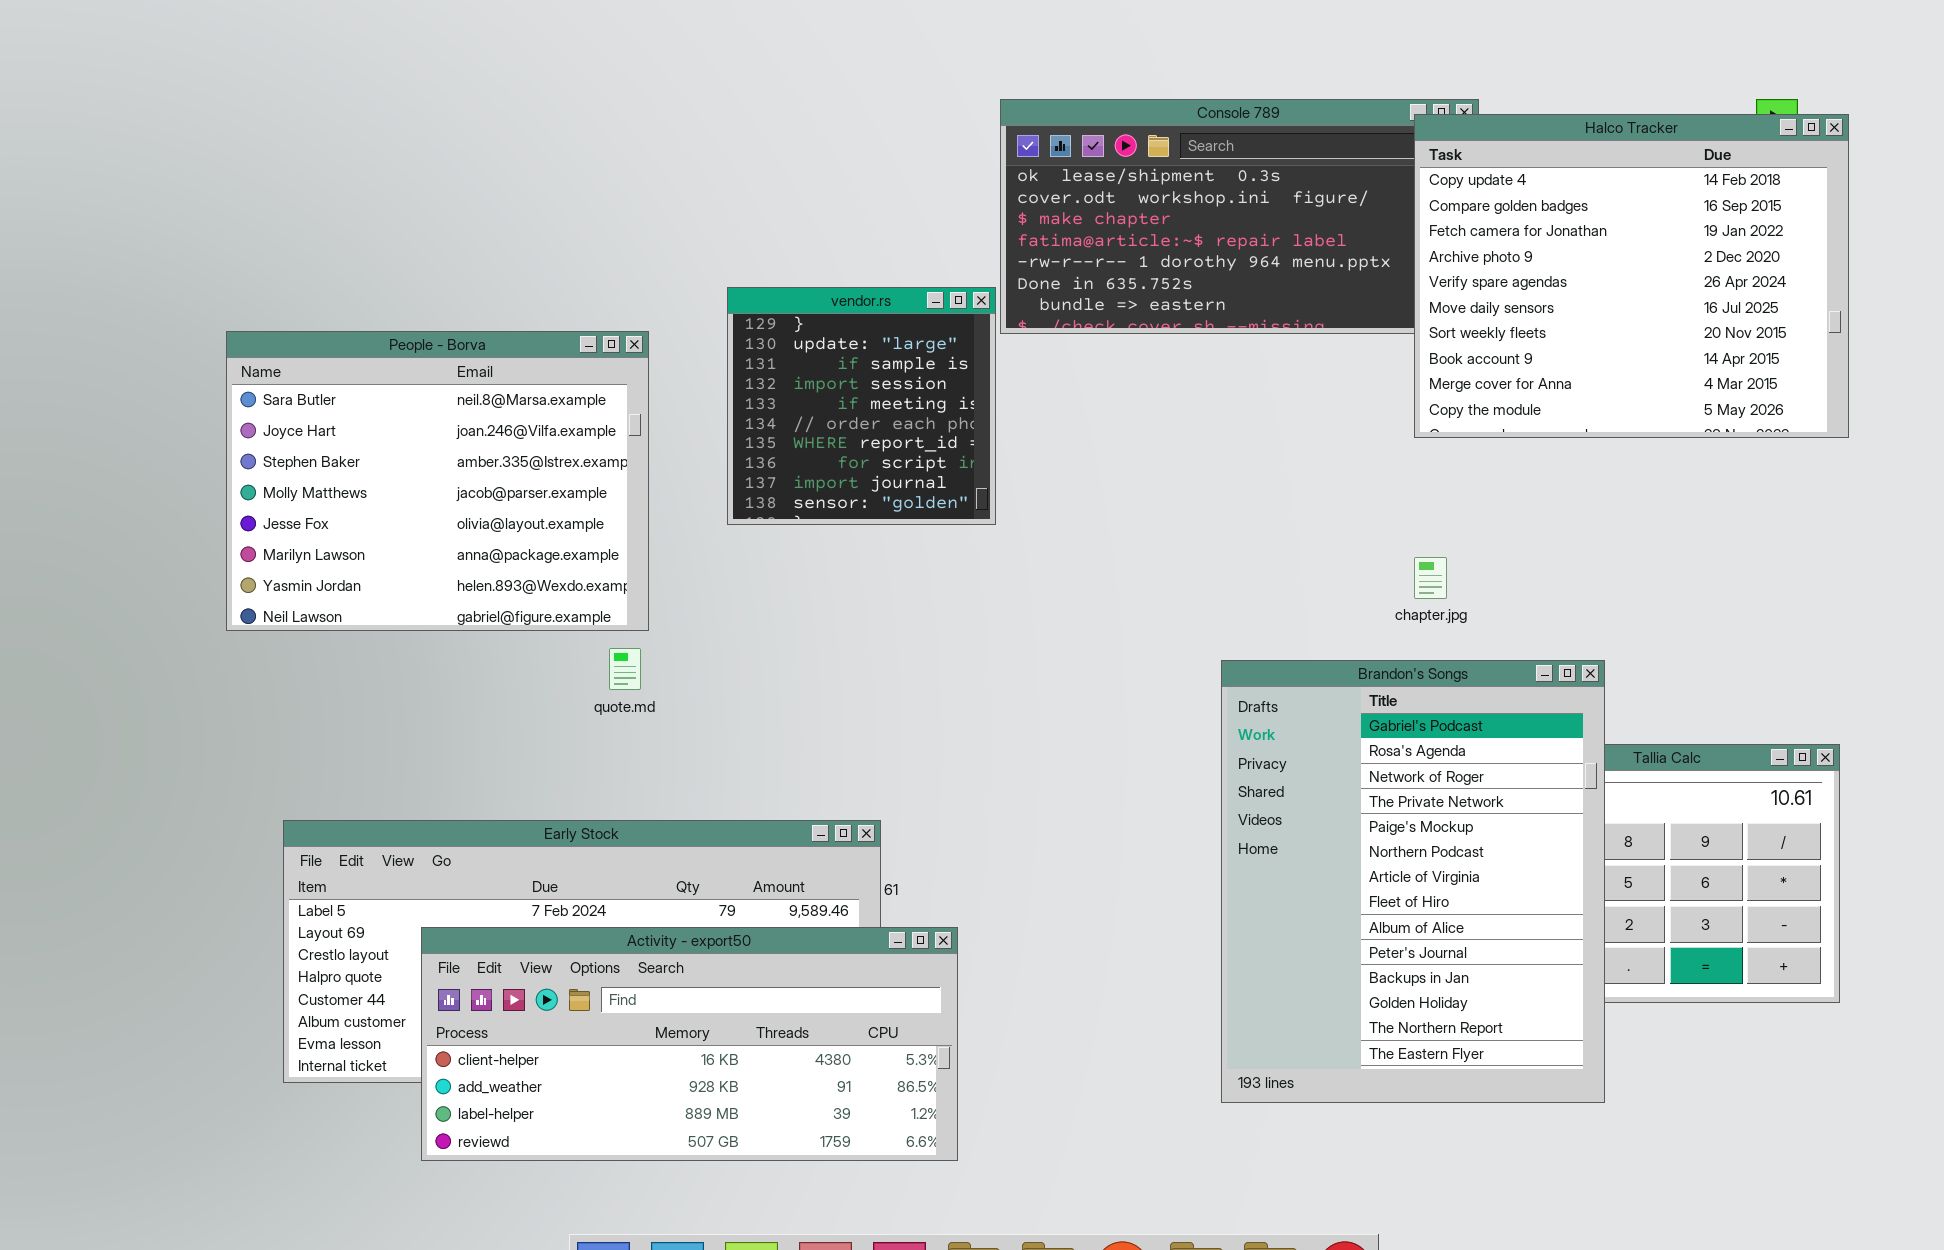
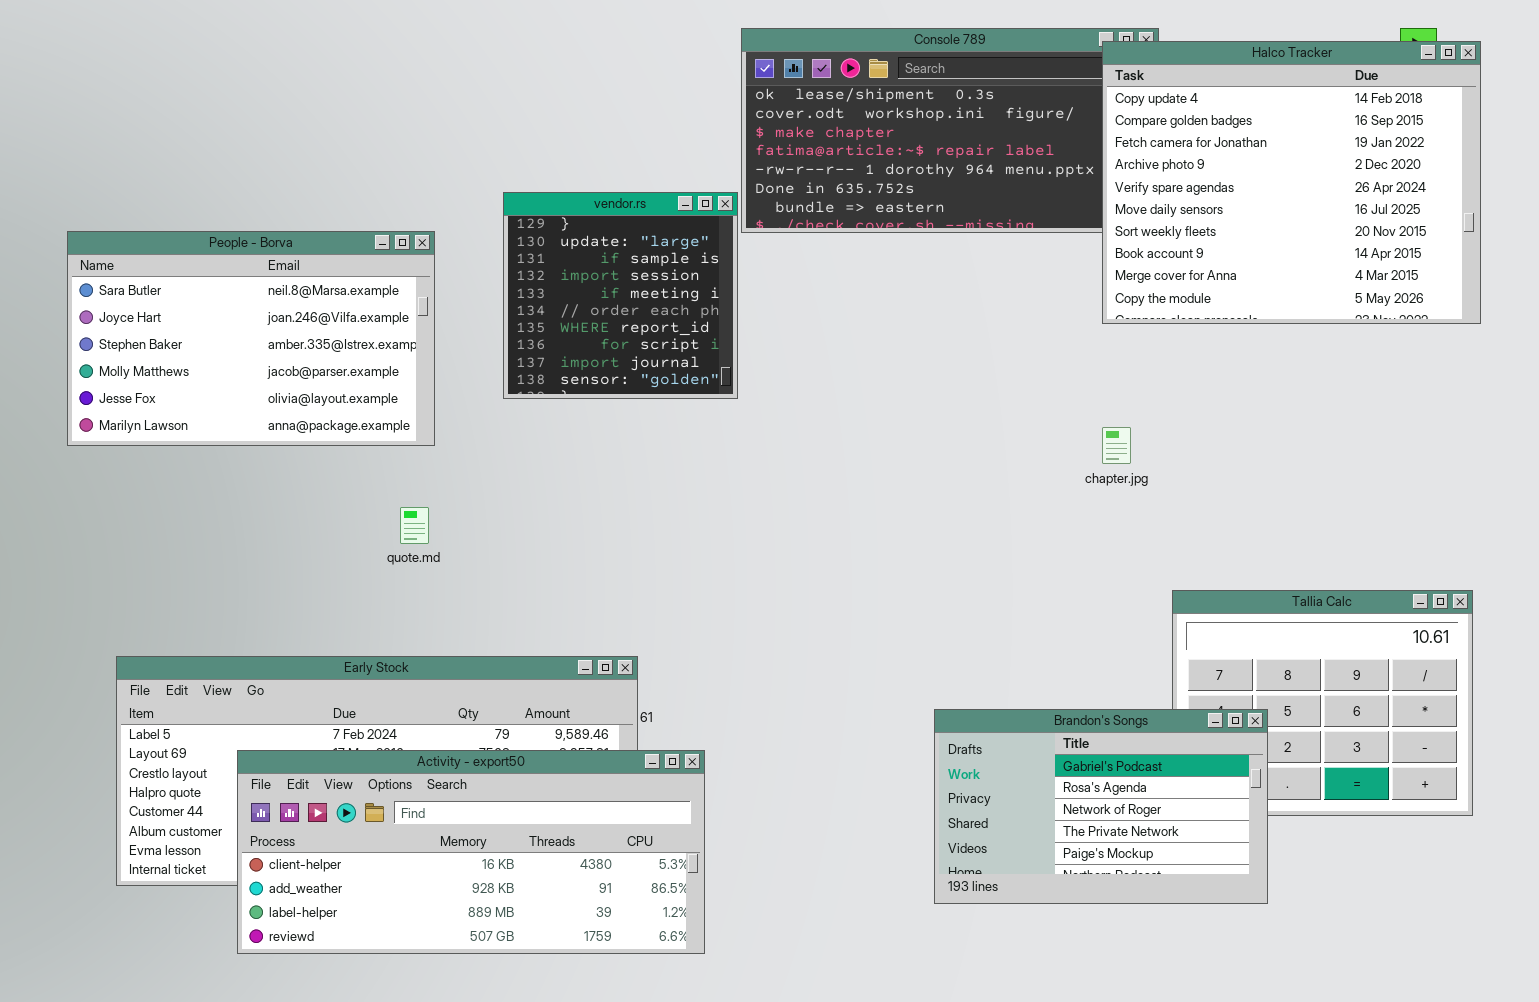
People - Borva: [226,331,649,631] -> [67,231,435,446], resized
Brandon's Songs: [1221,660,1605,1103] -> [934,709,1268,904], resized

